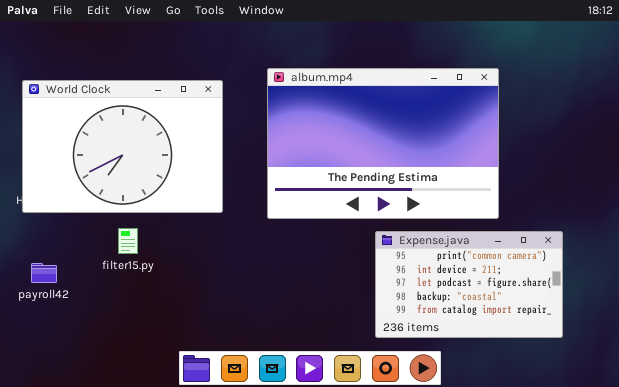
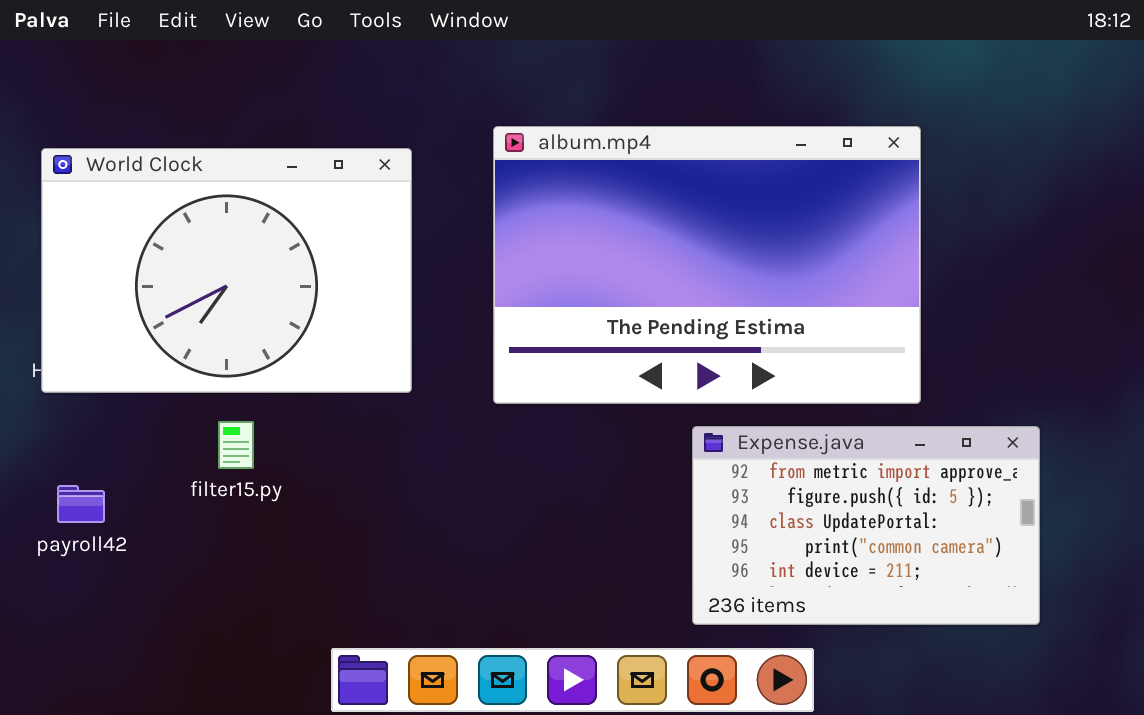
Expense.java: [375,231,563,338] -> [692,426,1040,625], scrolled up 3 rows

